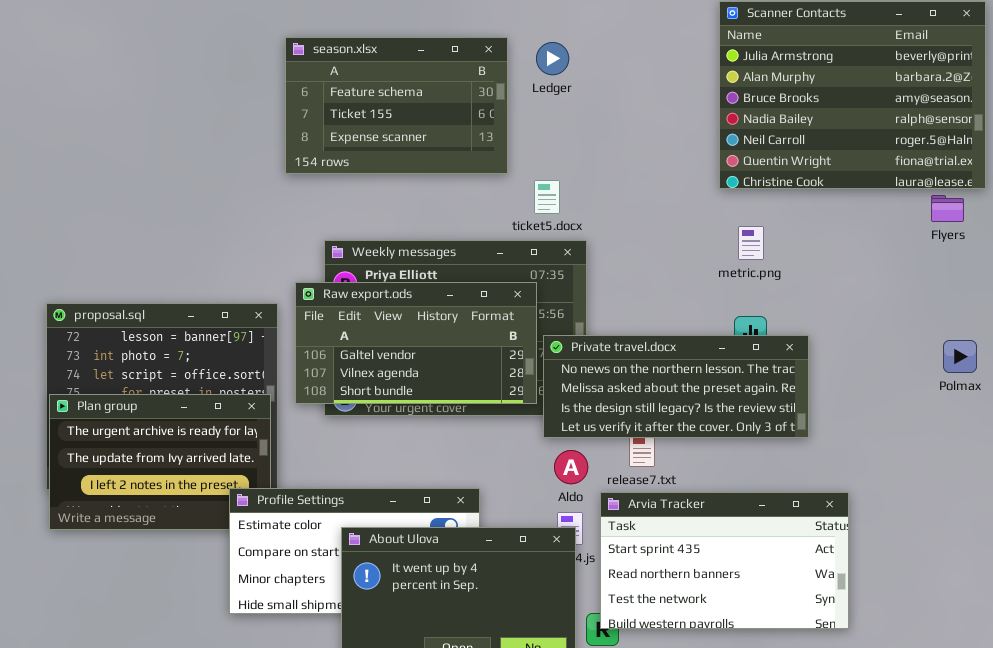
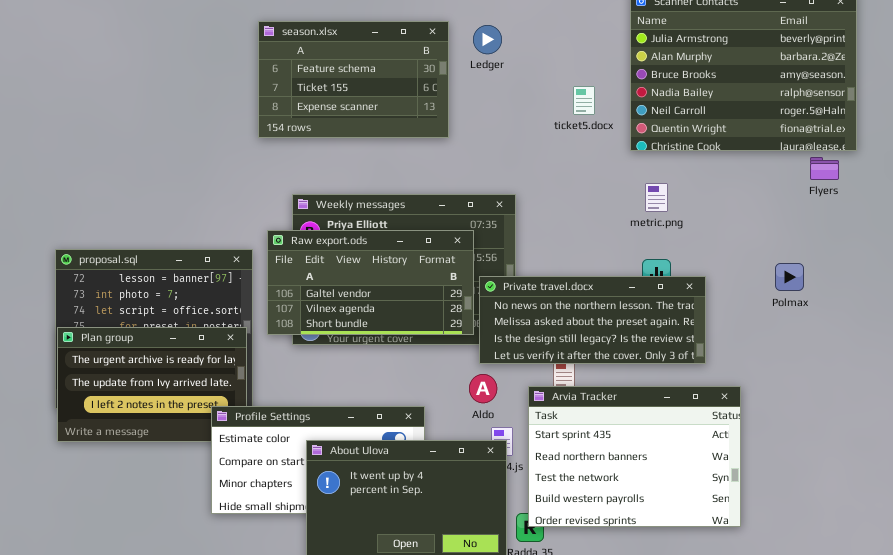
ticket5.docx: [534,180,560,214] -> [573,86,595,115], moved
Polmax: [943,340,977,373] -> [775,263,804,291], moved
Aldo: [554,450,588,484] -> [469,374,497,403], moved
Arvia Tracker: [600,492,849,629] -> [528,386,741,527], resized

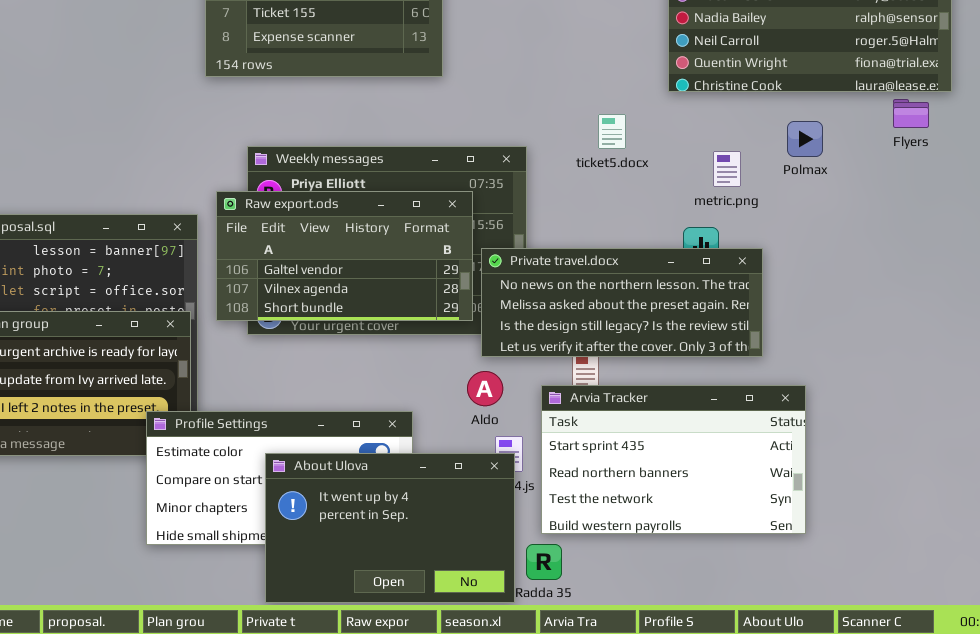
ticket5.docx: [573,86,595,115] -> [598,114,626,149], moved
metric.png: [645,183,668,212] -> [713,151,741,187], moved
Polmax: [775,263,804,291] -> [787,121,823,157], moved
Arvia Tracker: [528,386,741,527] -> [541,385,806,534], resized

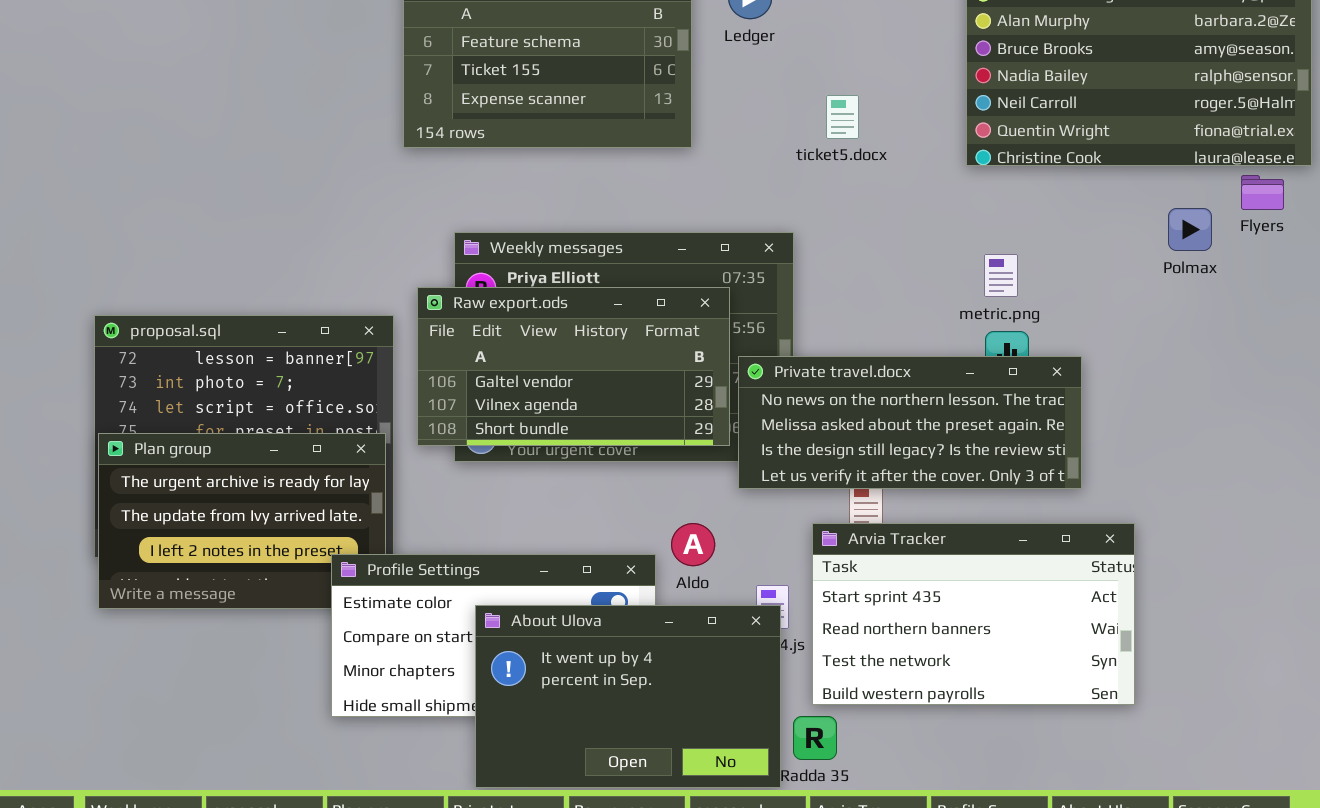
ticket5.docx: [598,114,626,149] -> [826,95,859,139], moved
Polmax: [787,121,823,157] -> [1168,208,1212,251], moved
metric.png: [713,151,741,187] -> [984,254,1018,297], moved
Aldo: [467,371,503,406] -> [671,523,715,566], moved

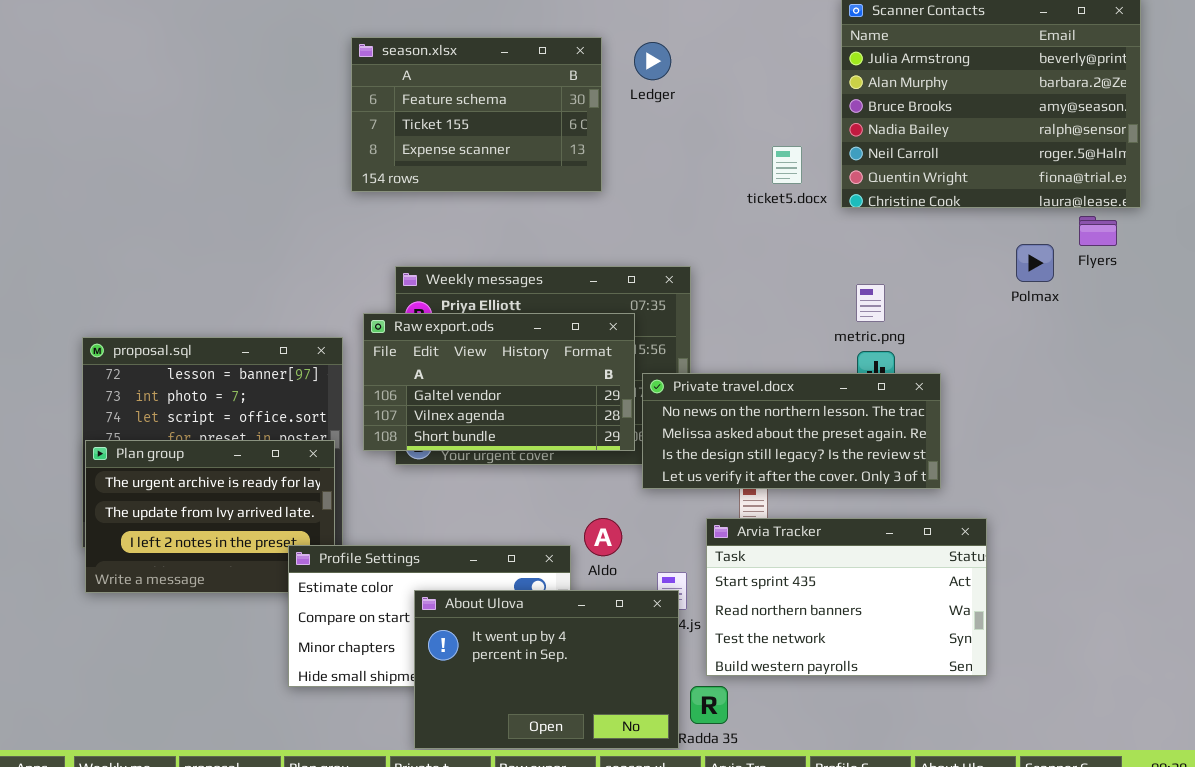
ticket5.docx: [826,95,859,139] -> [772,146,802,184], moved

